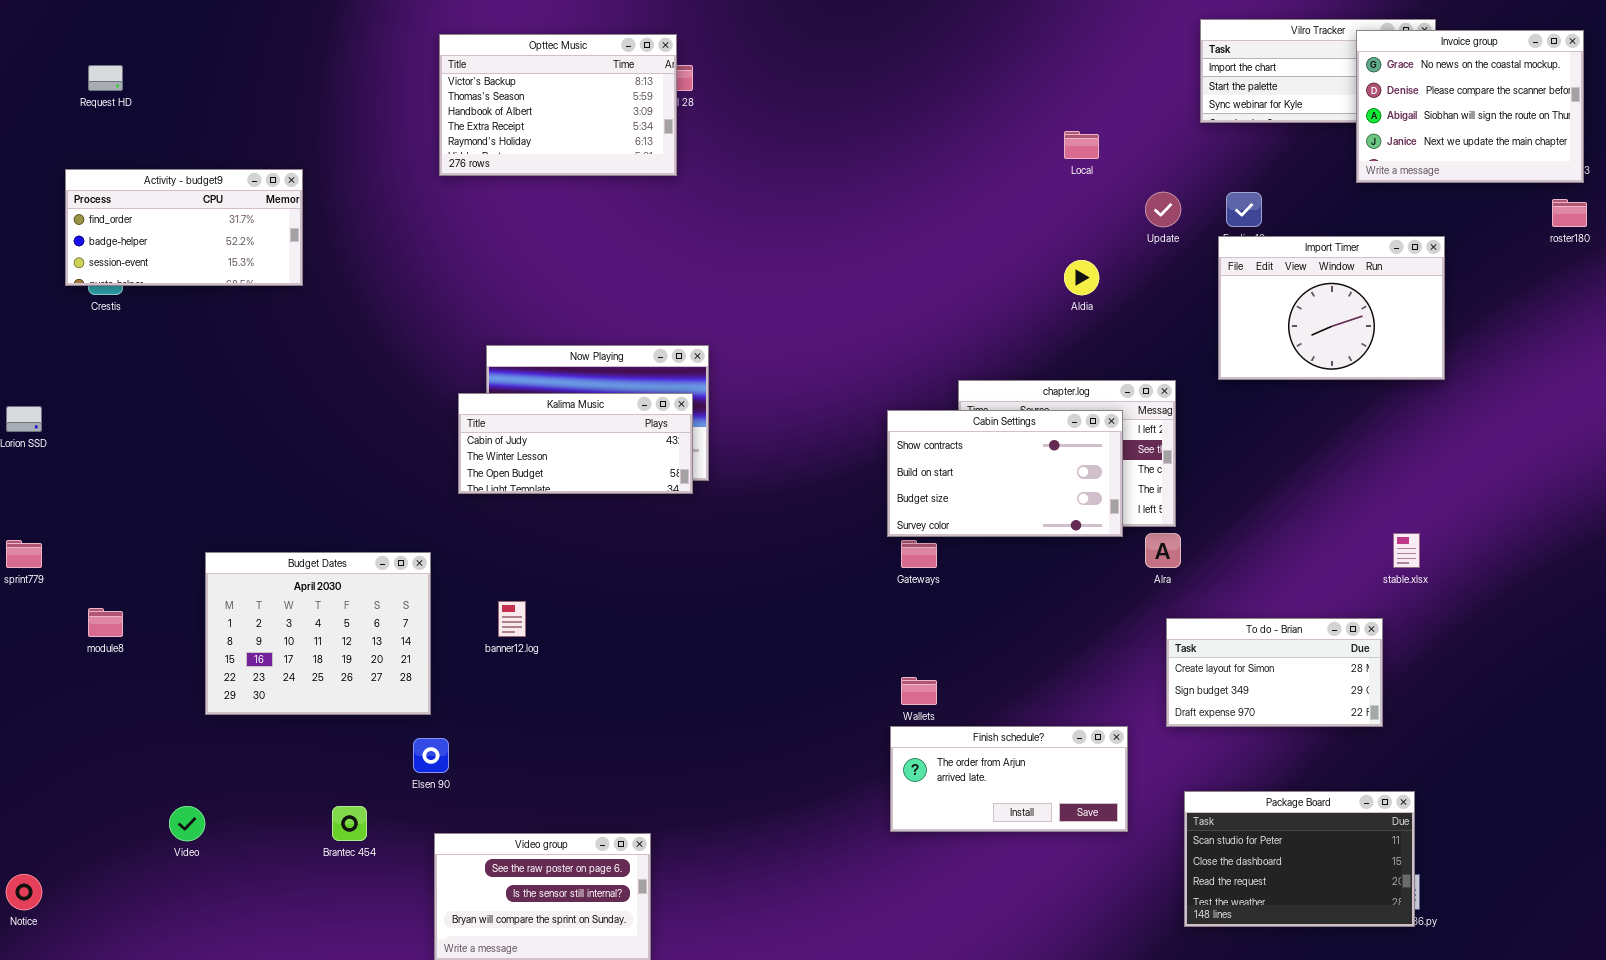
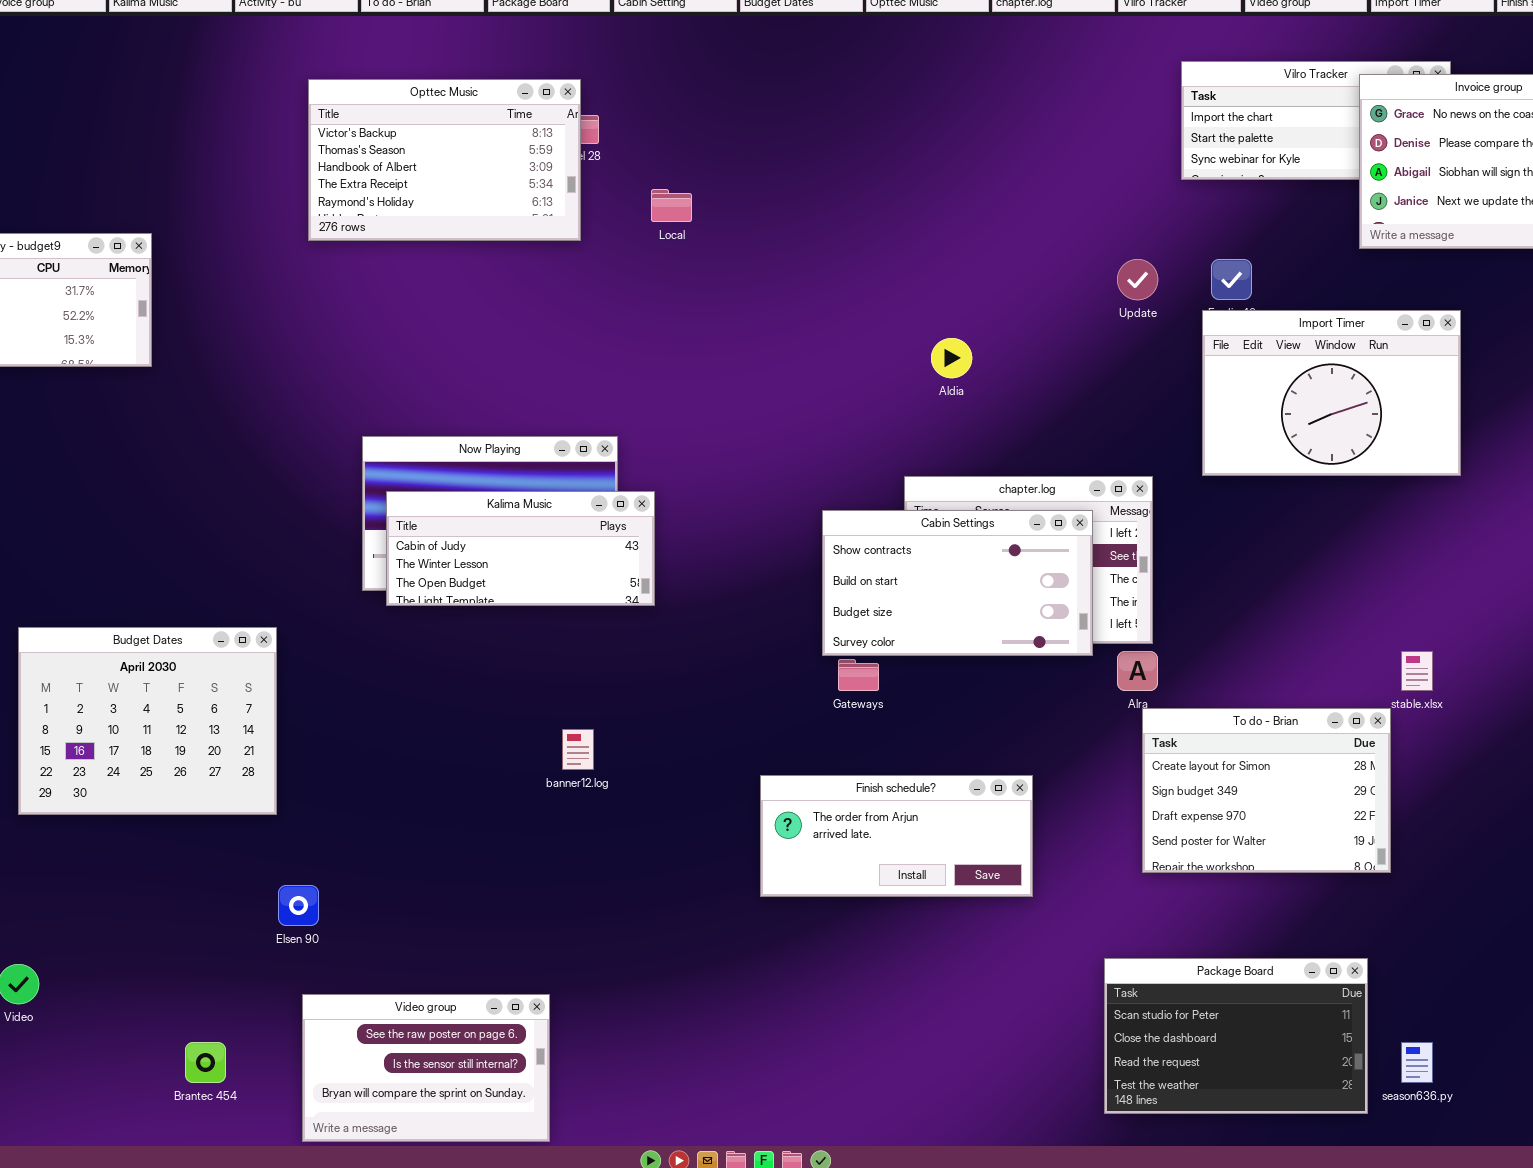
Local: [1064,131,1099,159] -> [651,189,692,222], moved
Aldia: [1064,260,1099,295] -> [931,338,972,378], moved
Kalima Music: [458,393,693,494] -> [386,491,655,606], moved
Budget Dates: [205,552,431,715] -> [18,627,277,815], moved
banner12.log: [498,601,526,637] -> [562,729,594,770], moved
To do - Brian: [1166,618,1383,727] -> [1142,708,1391,873], resized
Finish schedule?: [890,726,1128,832] -> [760,775,1033,897], moved
Package Board: [1184,791,1415,927] -> [1104,958,1368,1114], moved
Brantec 454: [332,806,367,841] -> [185,1042,226,1083], moved

